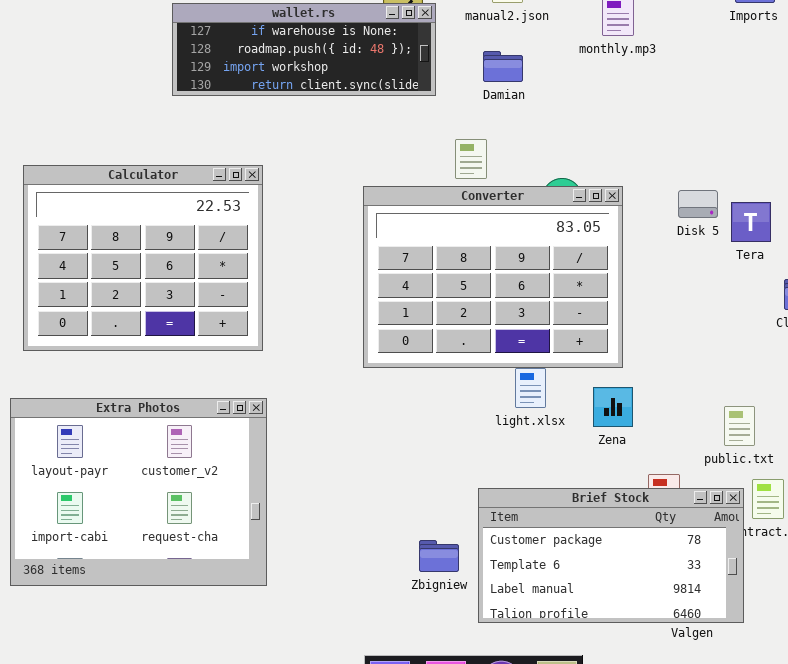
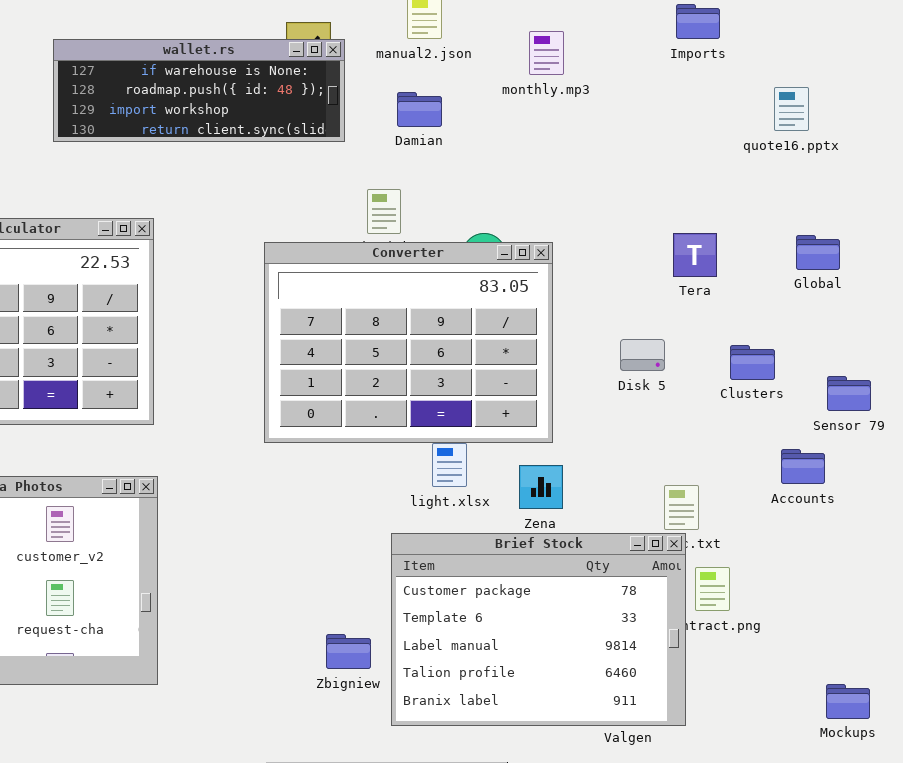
Disk 5: [678,190,718,218] -> [620,339,665,371], moved
Tera: [731,202,771,242] -> [673,233,717,277], moved
Brief Stock: [478,488,744,623] -> [391,533,686,726], resized

